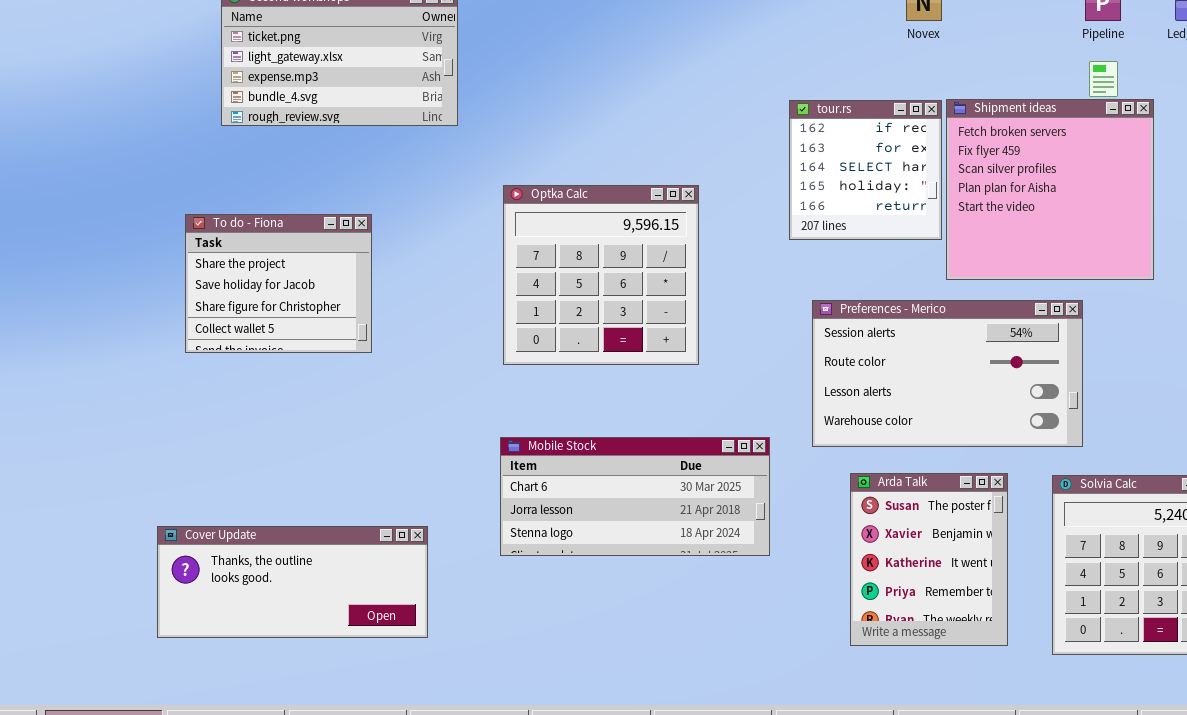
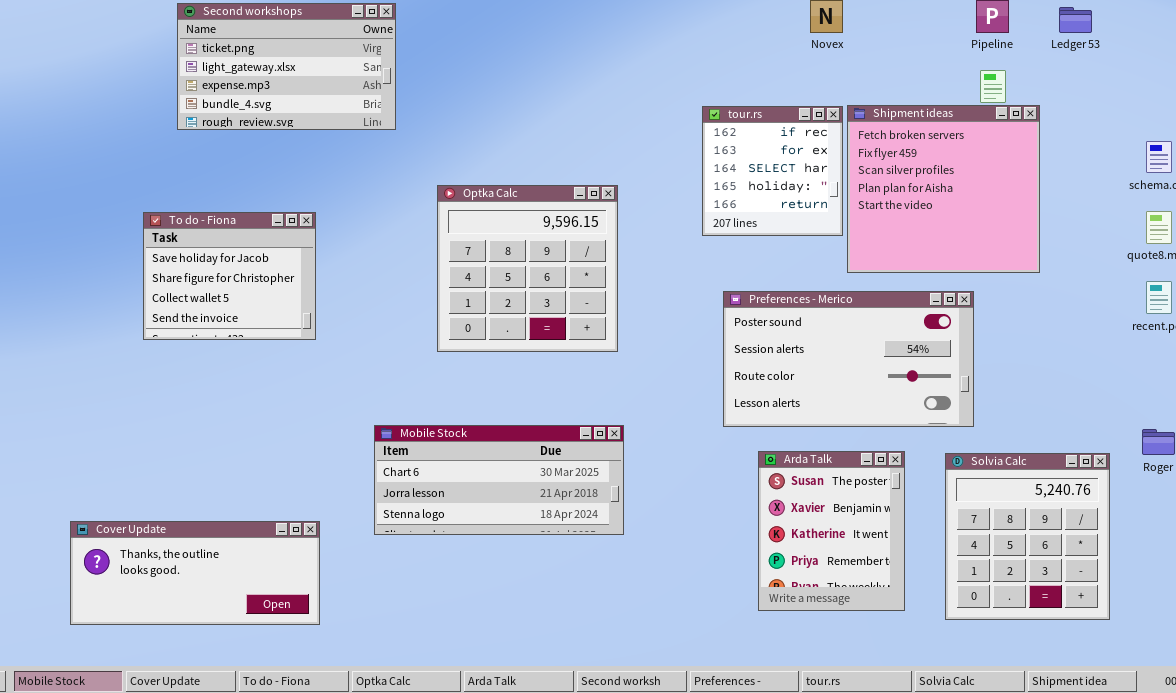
To do - Fiona: [185,214,372,353] -> [143,212,316,340], scrolled down 1 row
Preferences - Merico: [812,300,1083,447] -> [723,291,974,427], scrolled up 1 row
Mobile Stock: [500,437,770,556] -> [374,425,624,535], moved
Cover Update: [157,526,428,638] -> [70,521,320,625], moved

